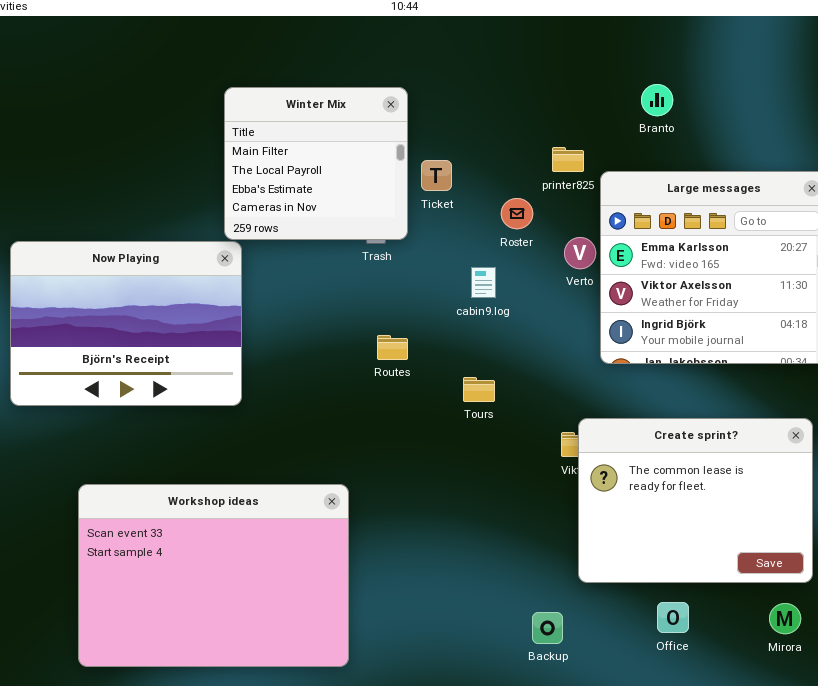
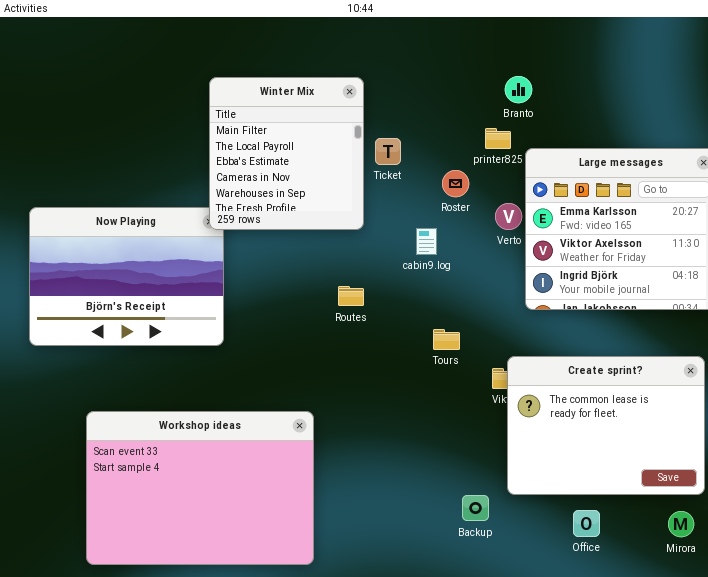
Branto: [641,84,673,116] -> [505,76,532,103], moved
Winter Mix: [224,87,408,240] -> [209,77,364,230], resized
Tours: [463,377,495,402] -> [433,329,460,350], moved
Backup: [532,612,563,644] -> [462,495,489,521], moved

